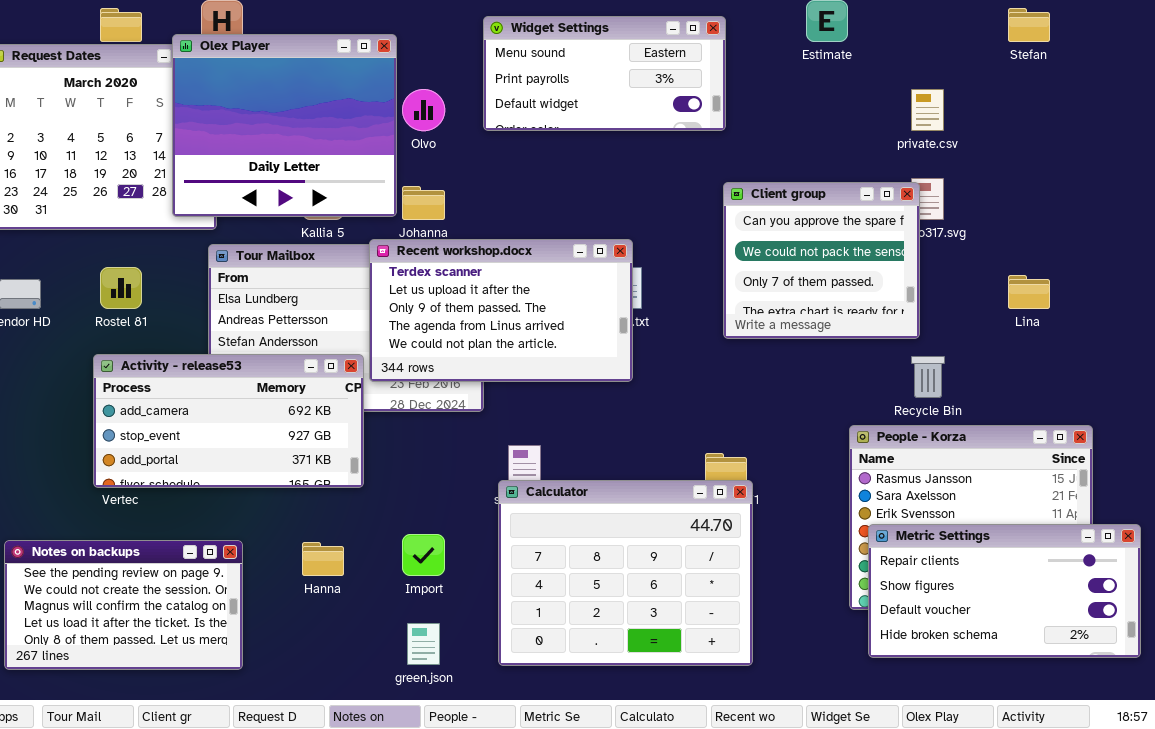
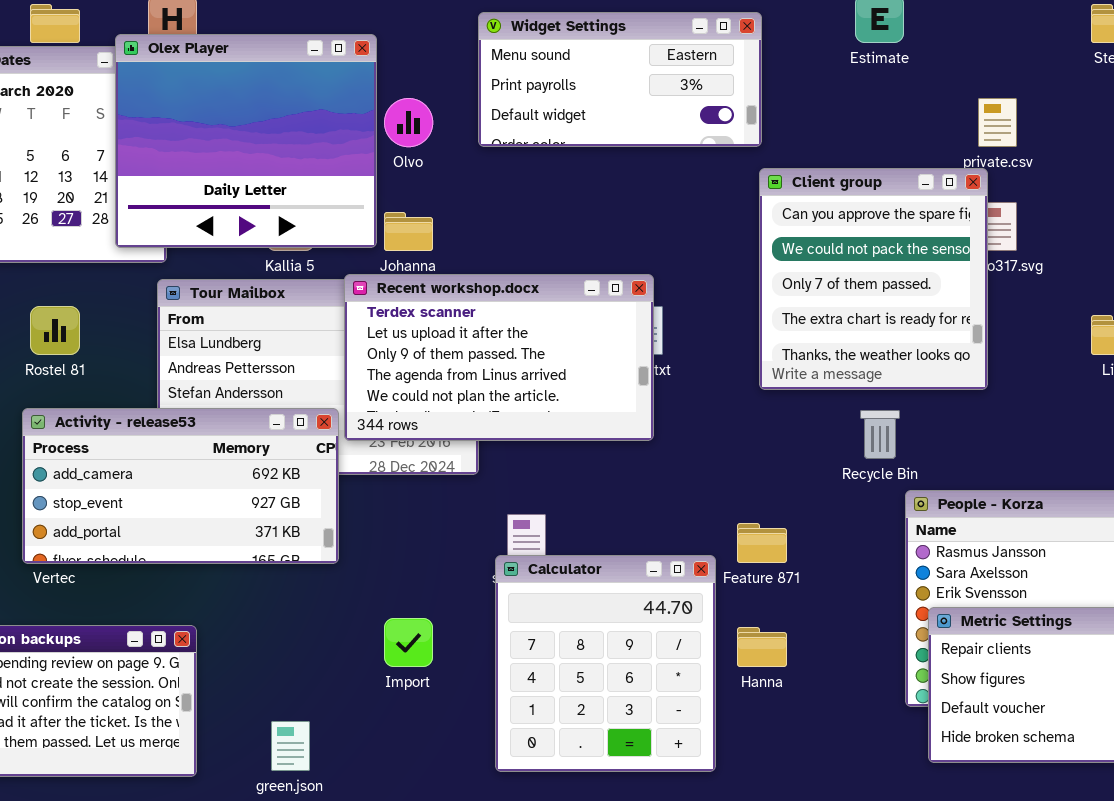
Client group: [723,182,920,339] -> [759,168,988,390], resized
Recycle Bin: [911,356,945,398] -> [860,410,900,459], moved
Calculator: [498,480,753,666] -> [495,555,716,772], resized
Hanna: [302,542,344,576] -> [737,627,787,667], moved
green.json: [407,623,440,665] -> [271,721,310,771], moved

